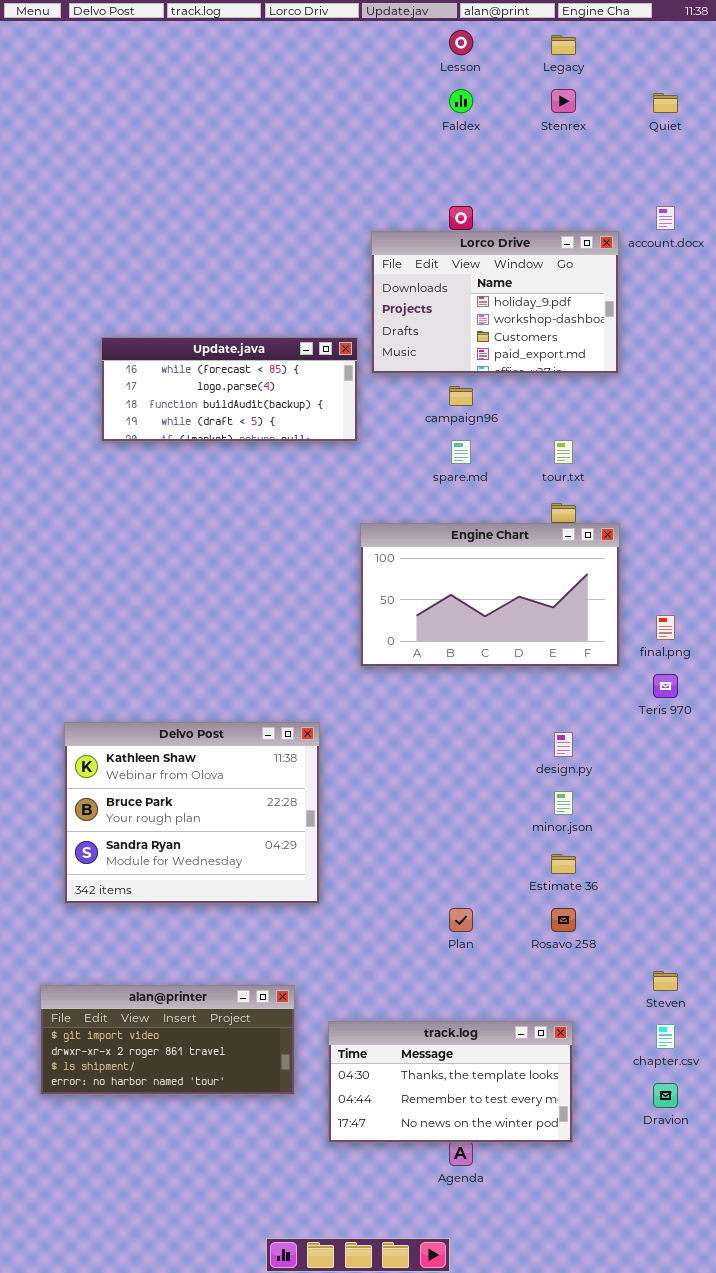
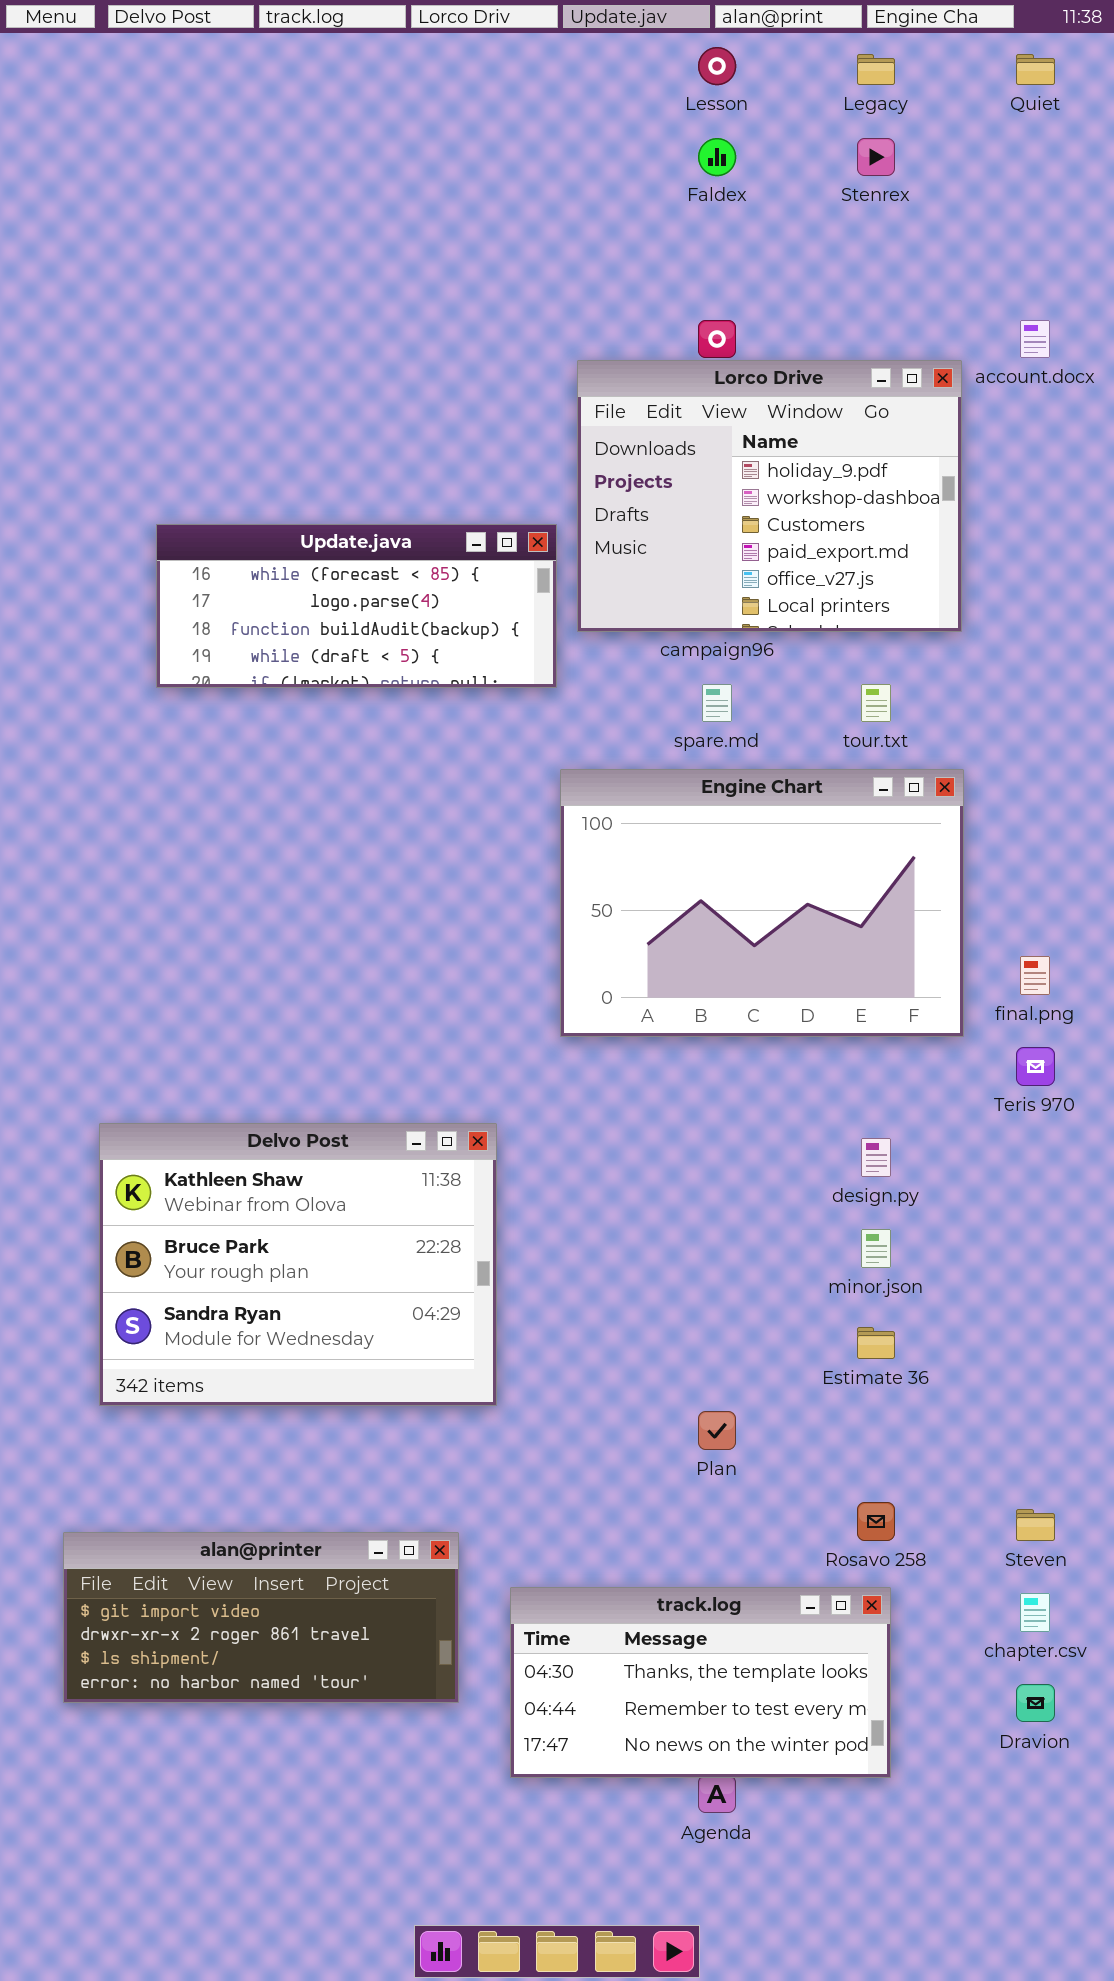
Quiet: [653,93,678,113] -> [1016,54,1055,85], moved
Lorco Drive: [371,231,619,374] -> [577,360,962,632], resized
Engine Chart: [360,523,620,667] -> [560,769,964,1037], resized
Rosavo 258: [551,908,576,932] -> [857,1502,895,1541], moved

